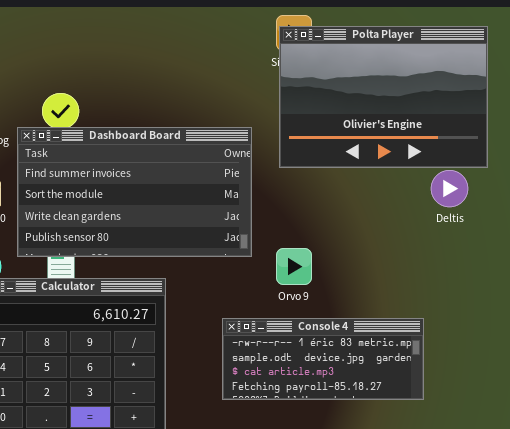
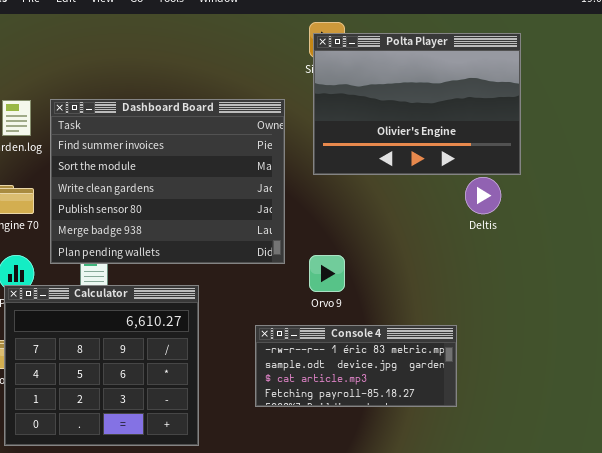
Dashboard Board: [17,127,252,257] -> [50,99,285,264], resized

